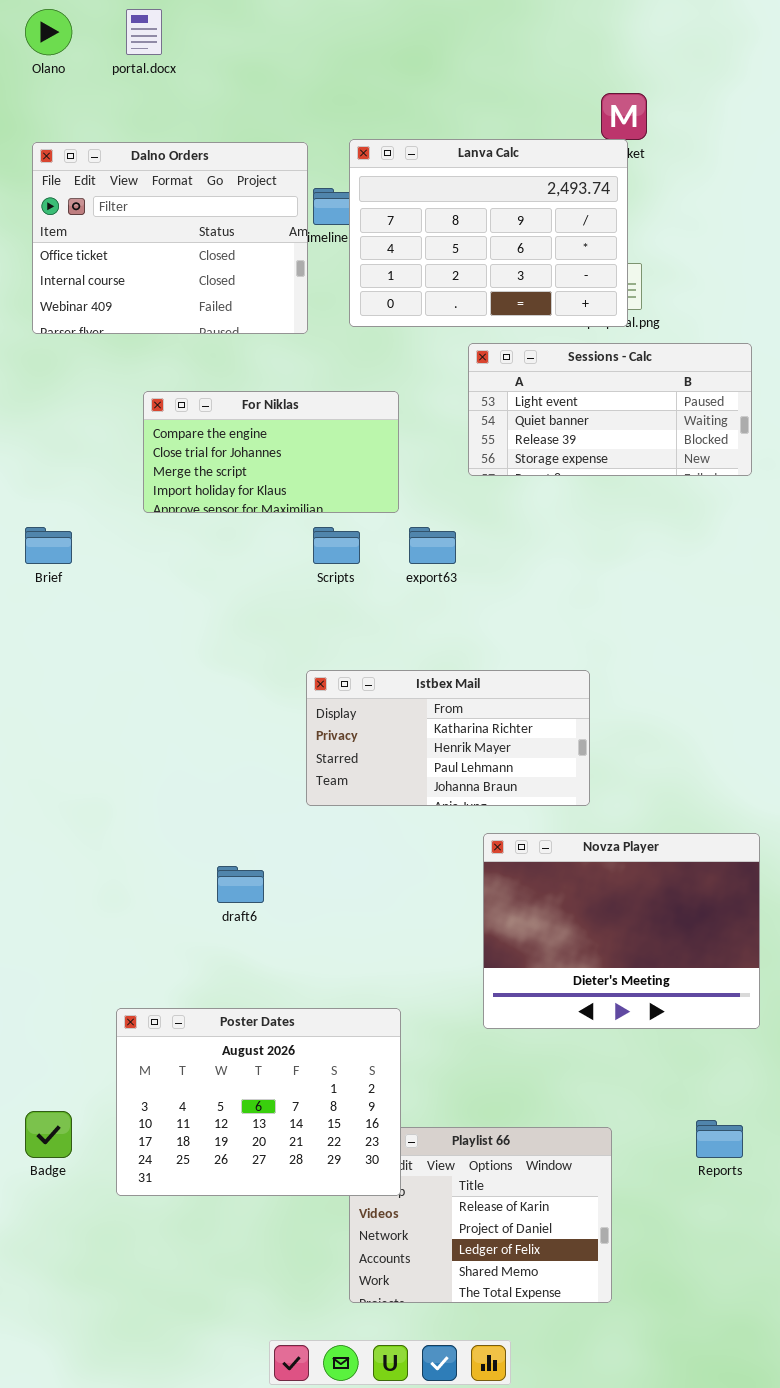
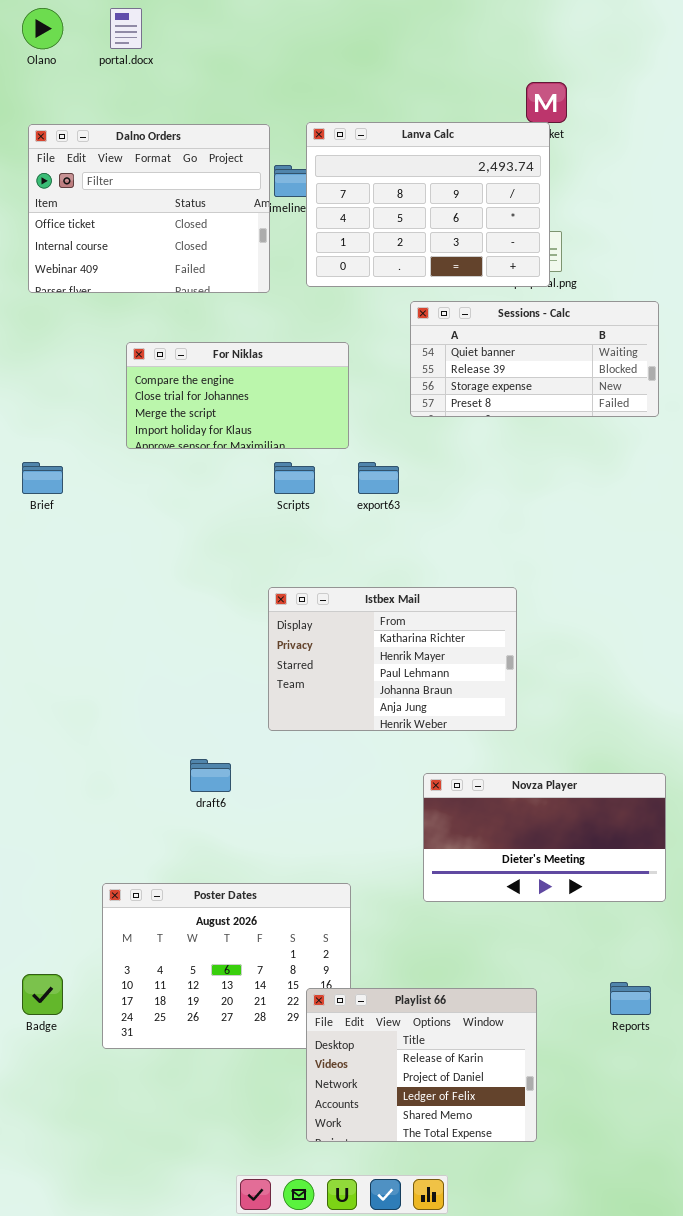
Sessions - Calc: [468,343,752,476] -> [410,301,659,417], scrolled down 1 row
Istbex Mail: [306,670,590,806] -> [268,587,517,731], resized
Novza Player: [483,833,760,1029] -> [423,773,666,902], resized
Playlist 66: [349,1127,612,1303] -> [306,988,537,1142], raised

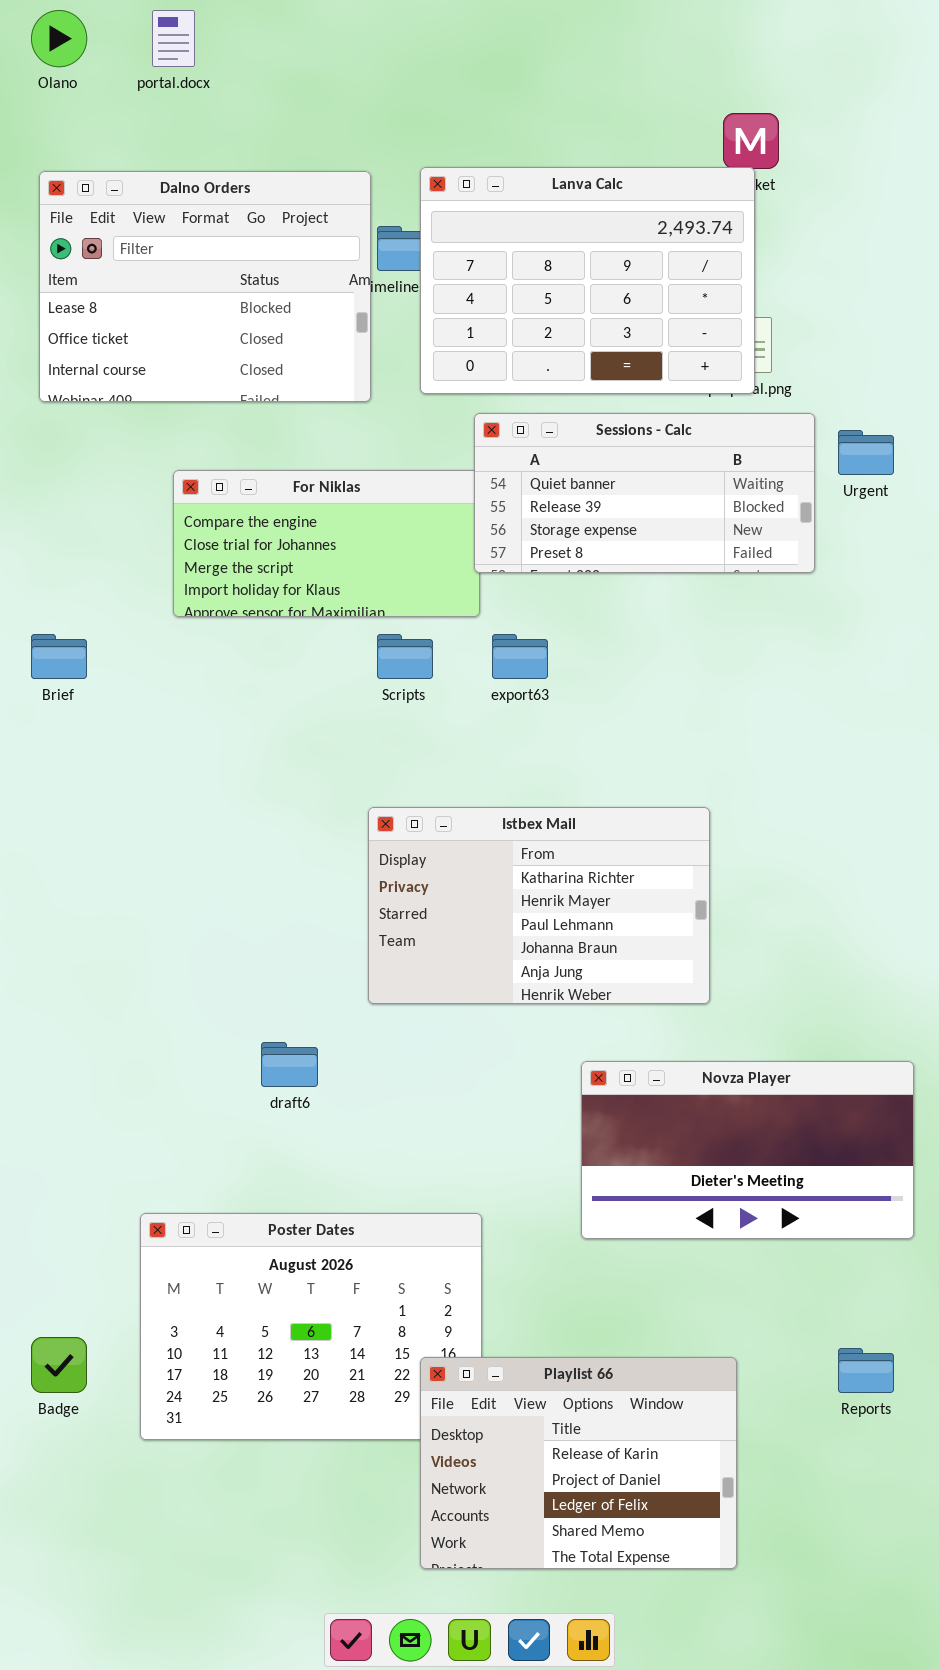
Dalno Orders: [28,124,270,293] -> [39,171,371,402], scrolled up 1 row
Sessions - Calc: [410,301,659,417] -> [474,413,815,573], moved

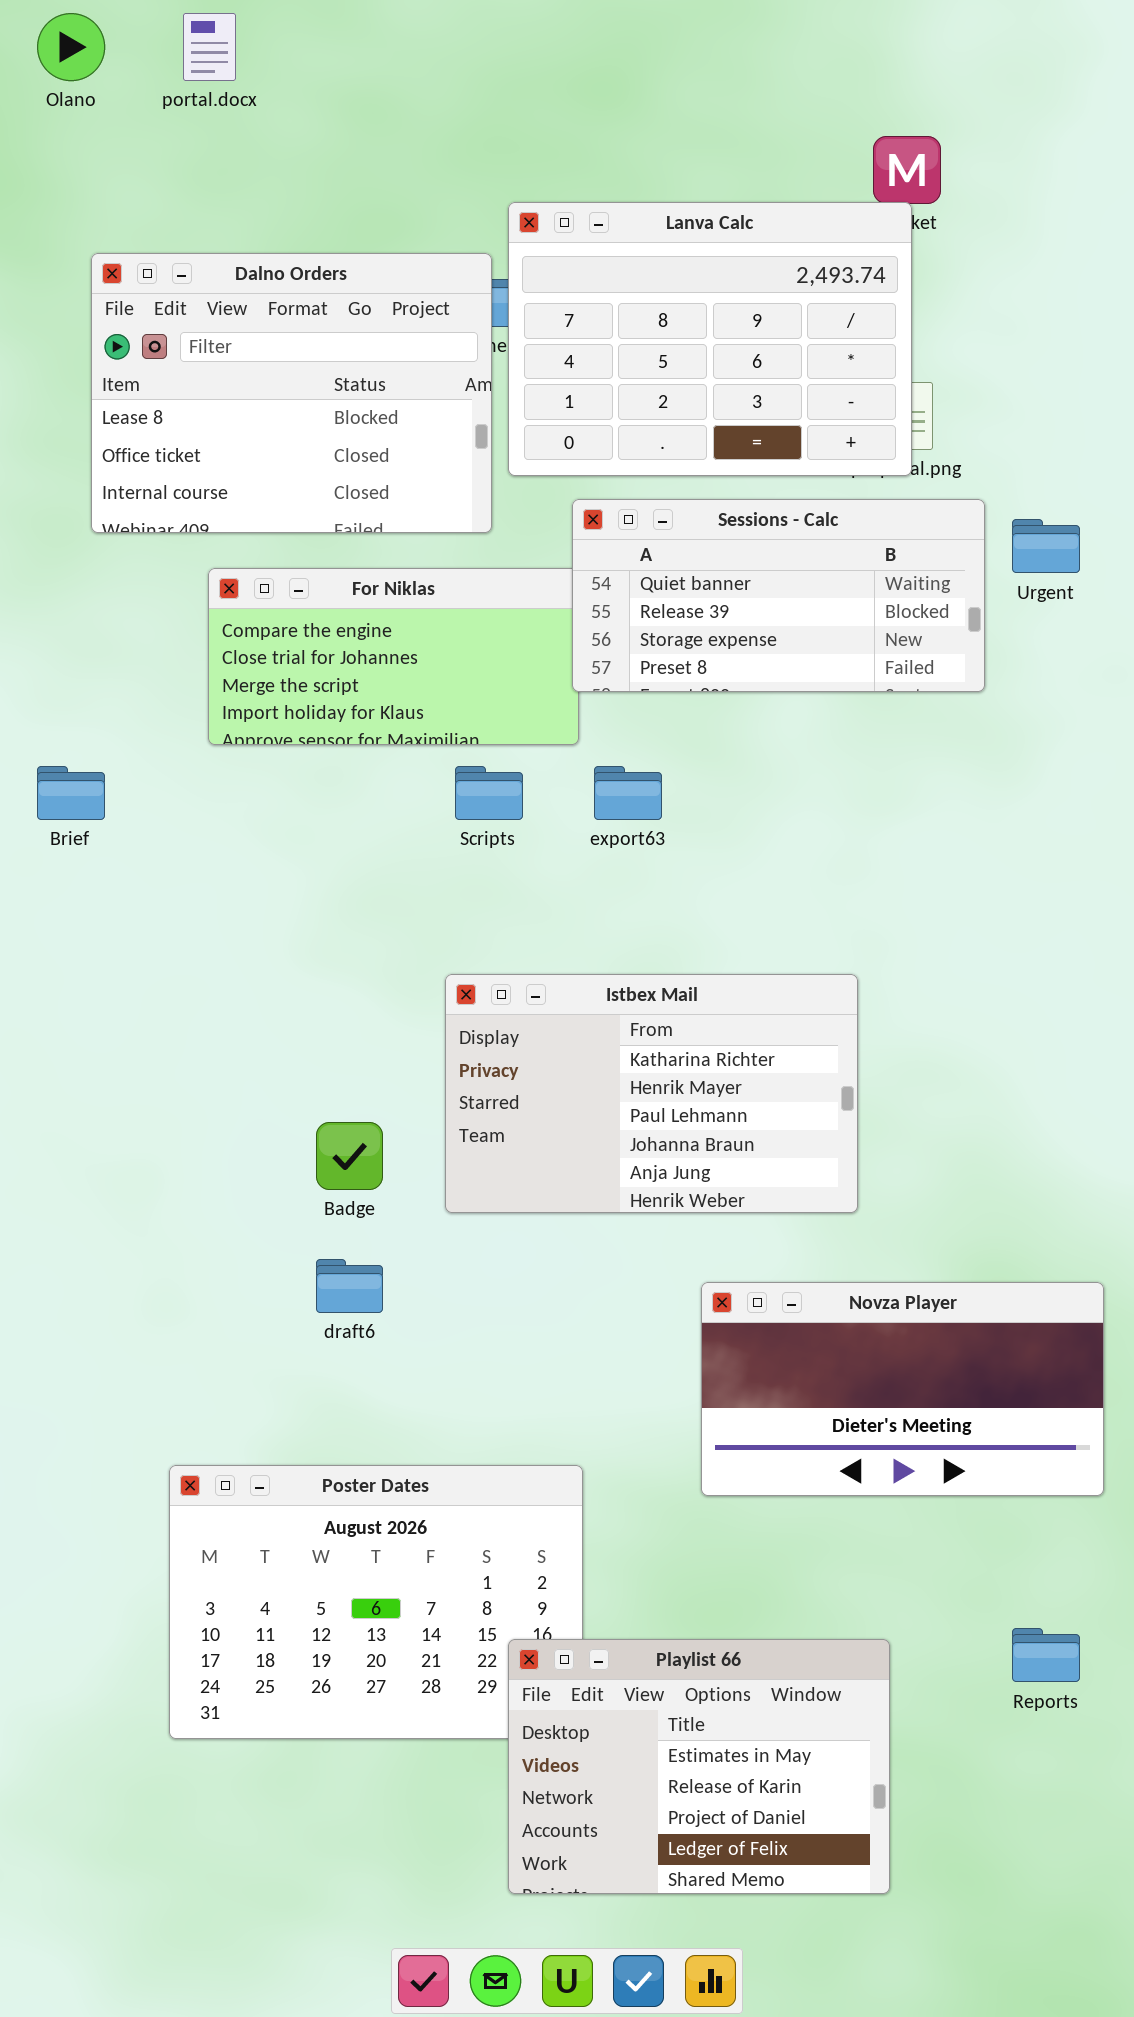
Dalno Orders: [39,171,371,402] -> [91,253,492,533], moved
Badge: [31,1337,87,1393] -> [316,1122,383,1190], moved
Playlist 66: [420,1357,737,1569] -> [508,1639,890,1894], scrolled up 1 row

